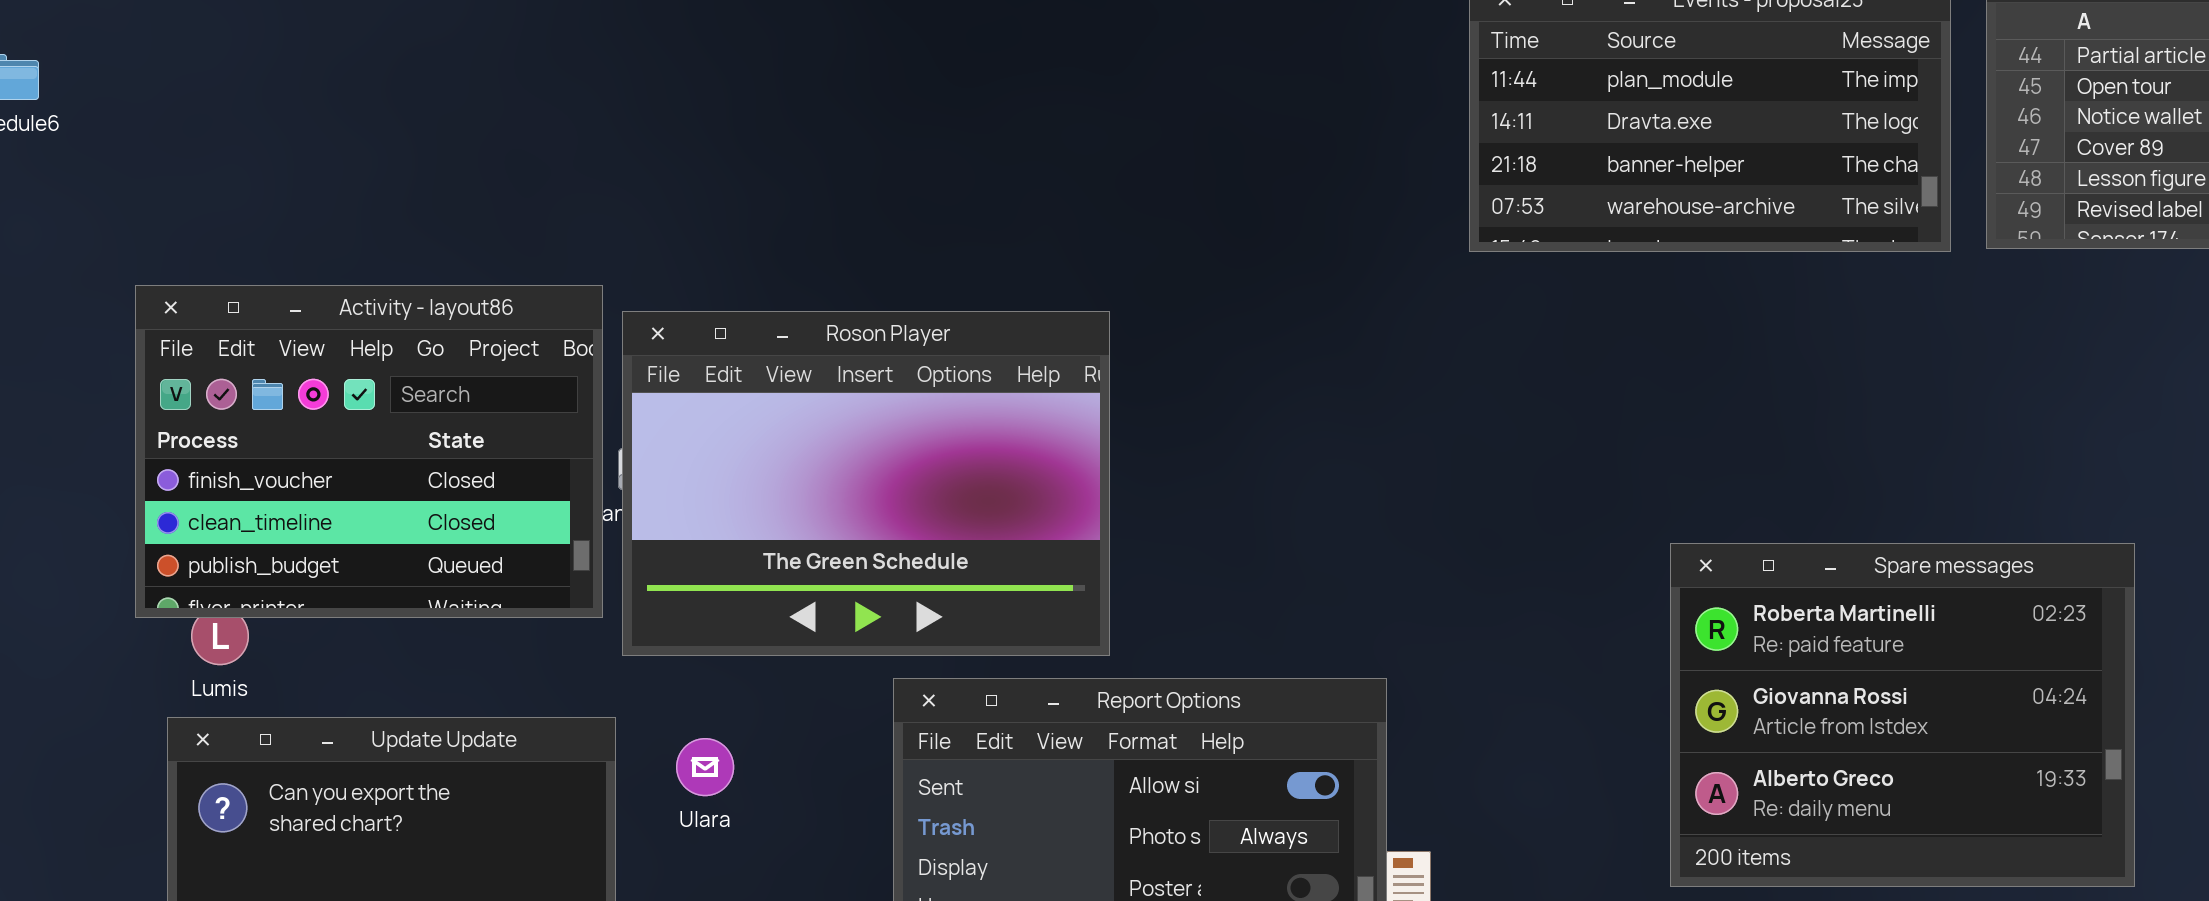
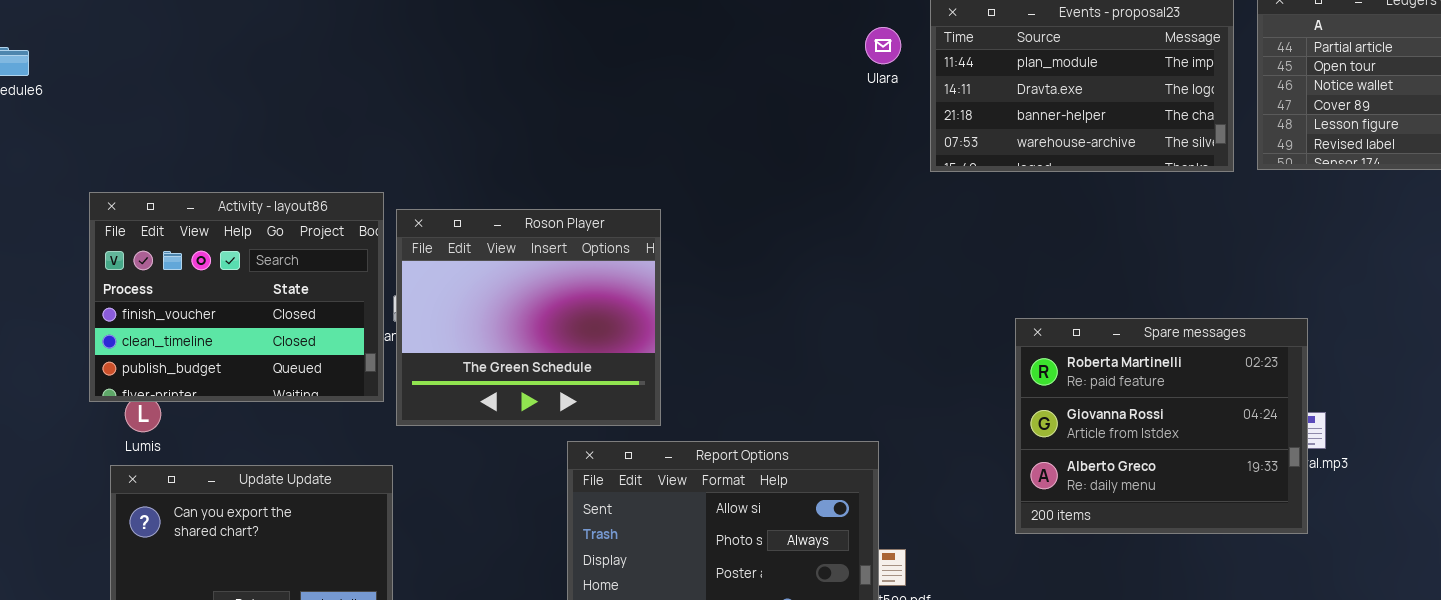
Roson Player: [622,311,1110,656] -> [396,209,661,426], resized
Spare messages: [1670,543,2135,887] -> [1015,318,1308,534], moved
Ulara: [676,738,734,796] -> [865,27,901,64], moved

